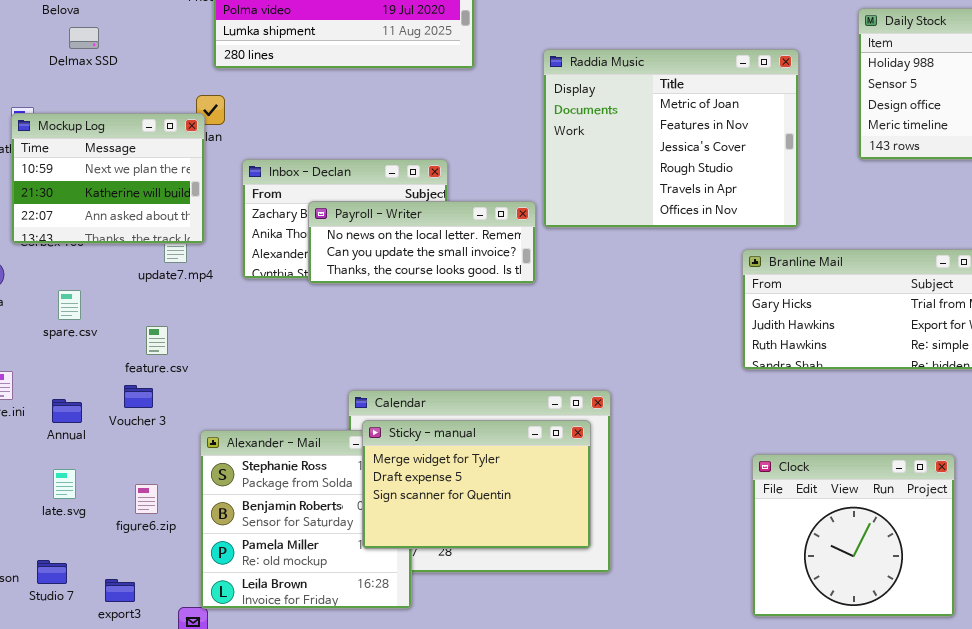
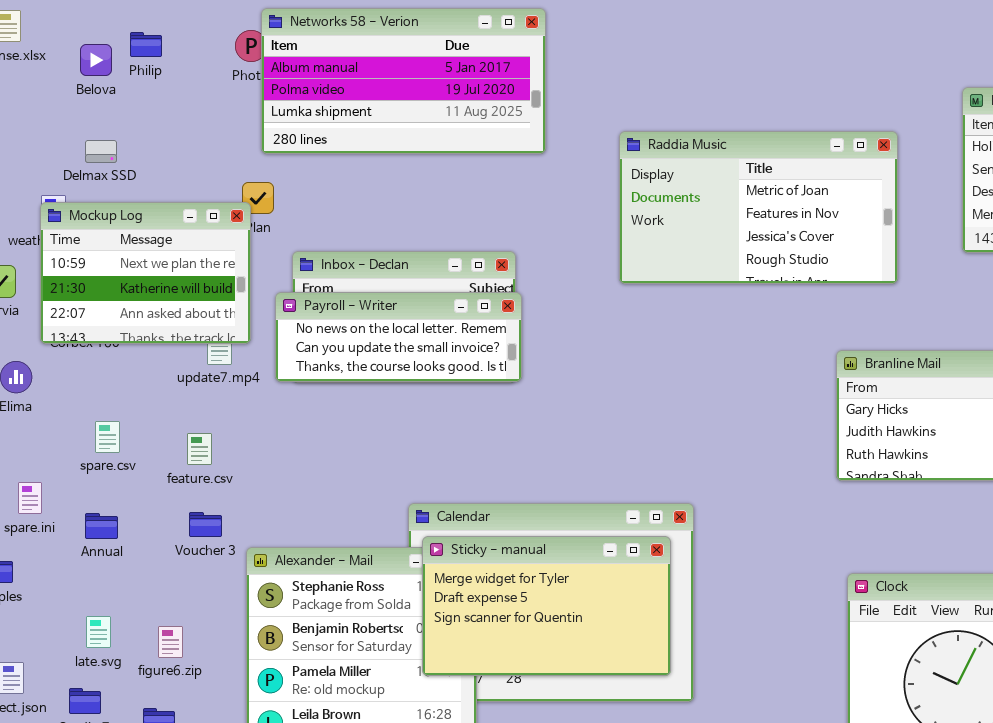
Delmax SSD: [69,27,99,49] -> [85,140,117,163], moved
Raddia Music: [543,49,799,228] -> [619,131,898,284], resized
Payroll - Writer: [308,201,536,284] -> [275,292,522,382], moved
spare.csv: [58,290,81,320] -> [95,421,120,453], moved
Voucher 3: [124,385,153,408] -> [189,512,222,537], moved
late.svg: [53,469,76,499] -> [86,616,111,648], moved
figure6.zip: [135,484,158,514] -> [158,626,183,658], moved

